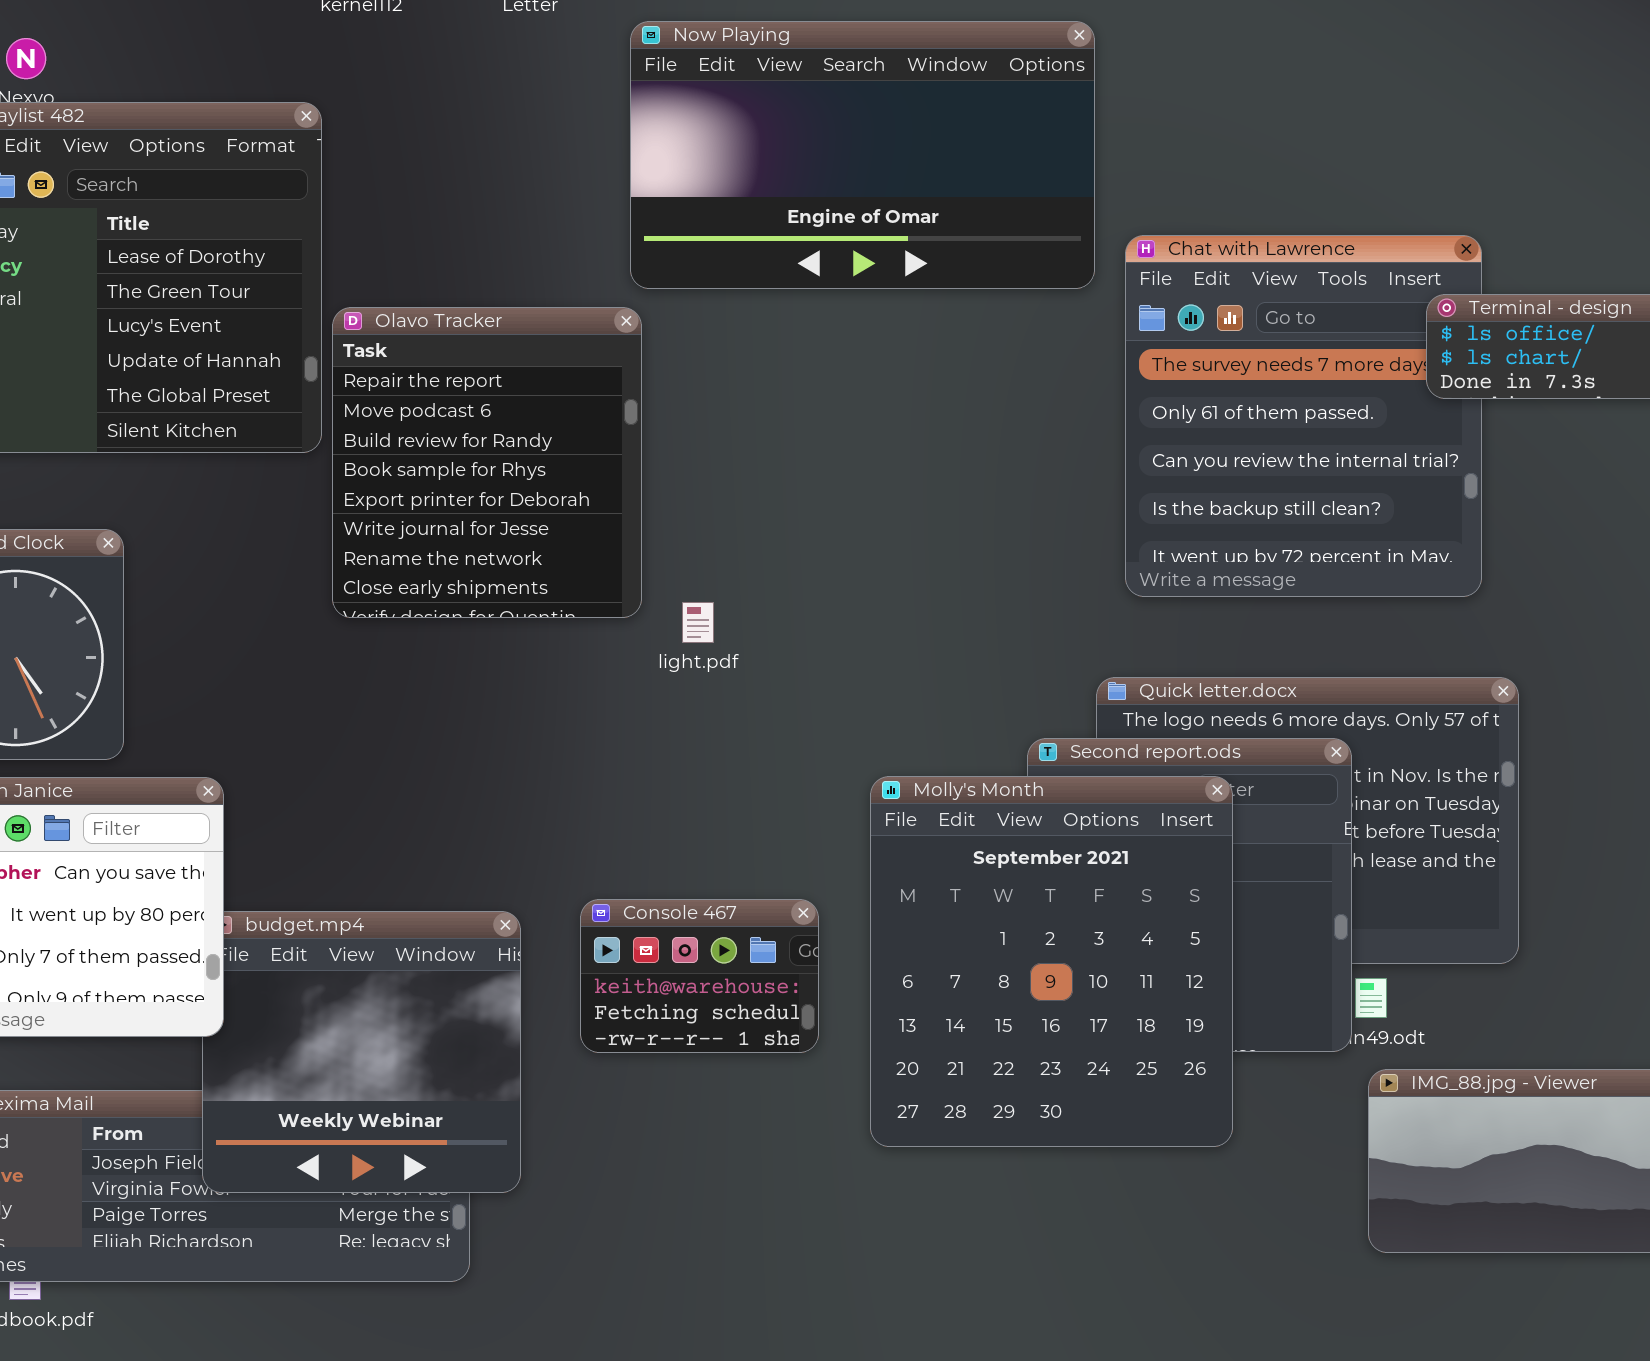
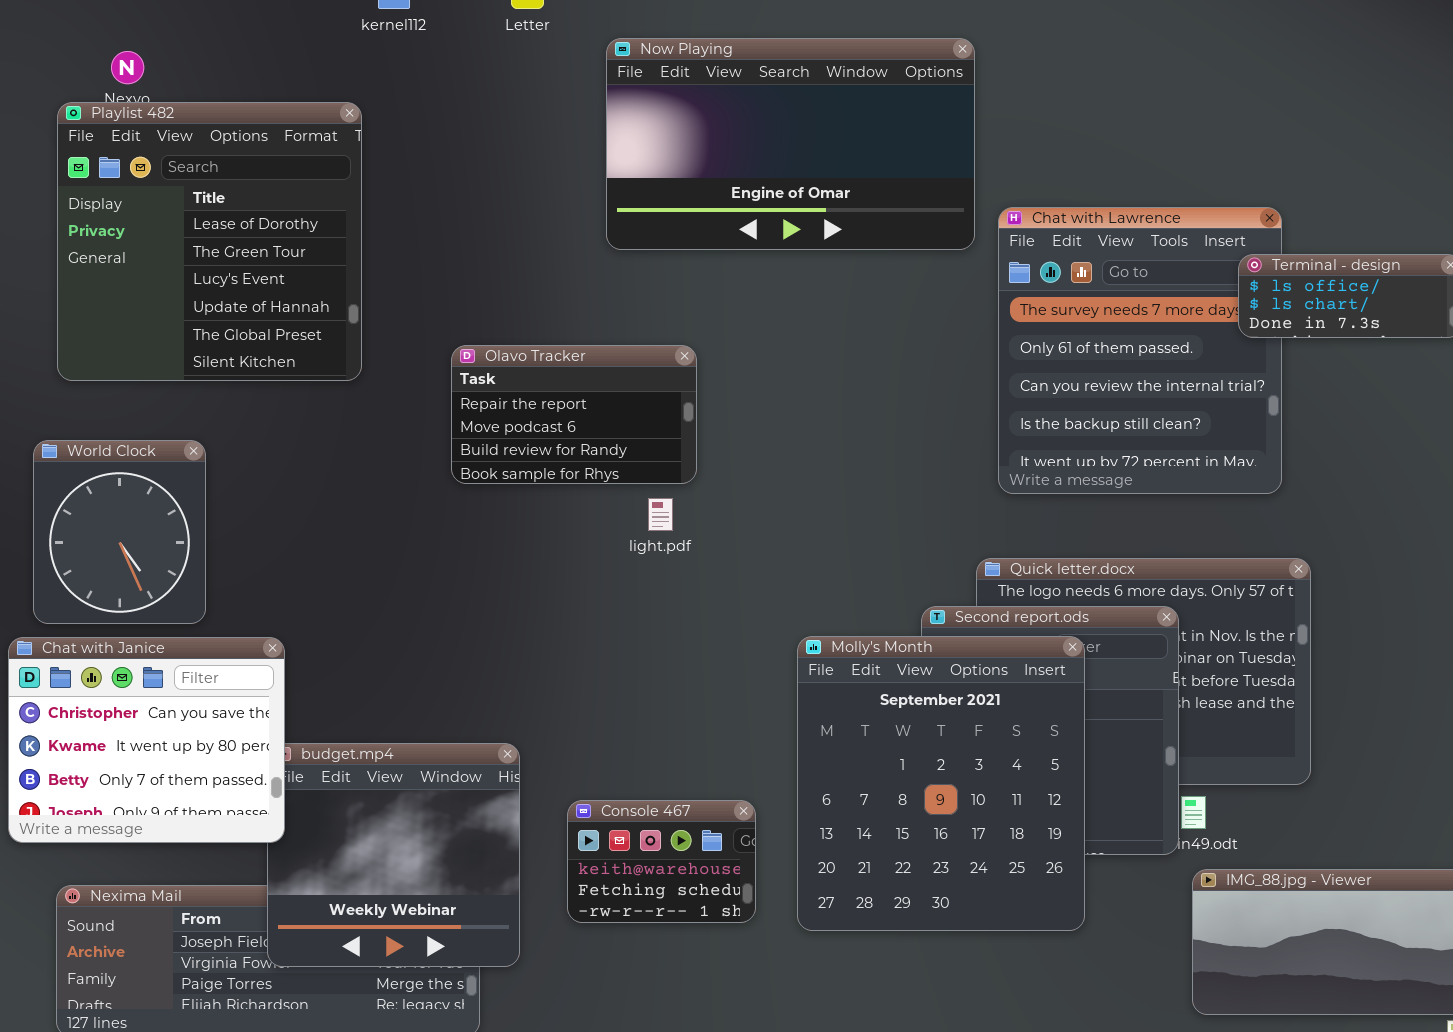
Olavo Tracker: [332,307,642,618] -> [451,345,697,484], moved, resized
Console 467: [580,899,819,1053] -> [567,800,756,923], moved

